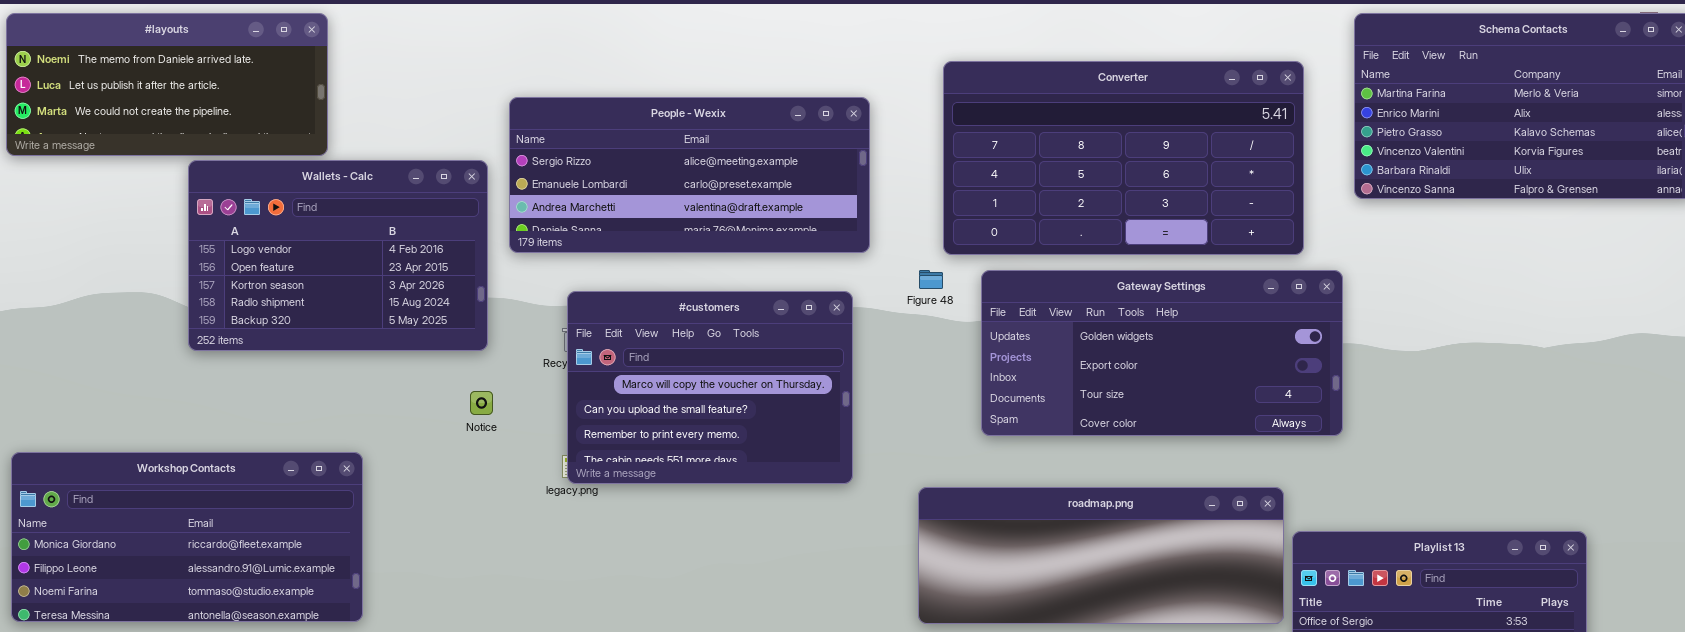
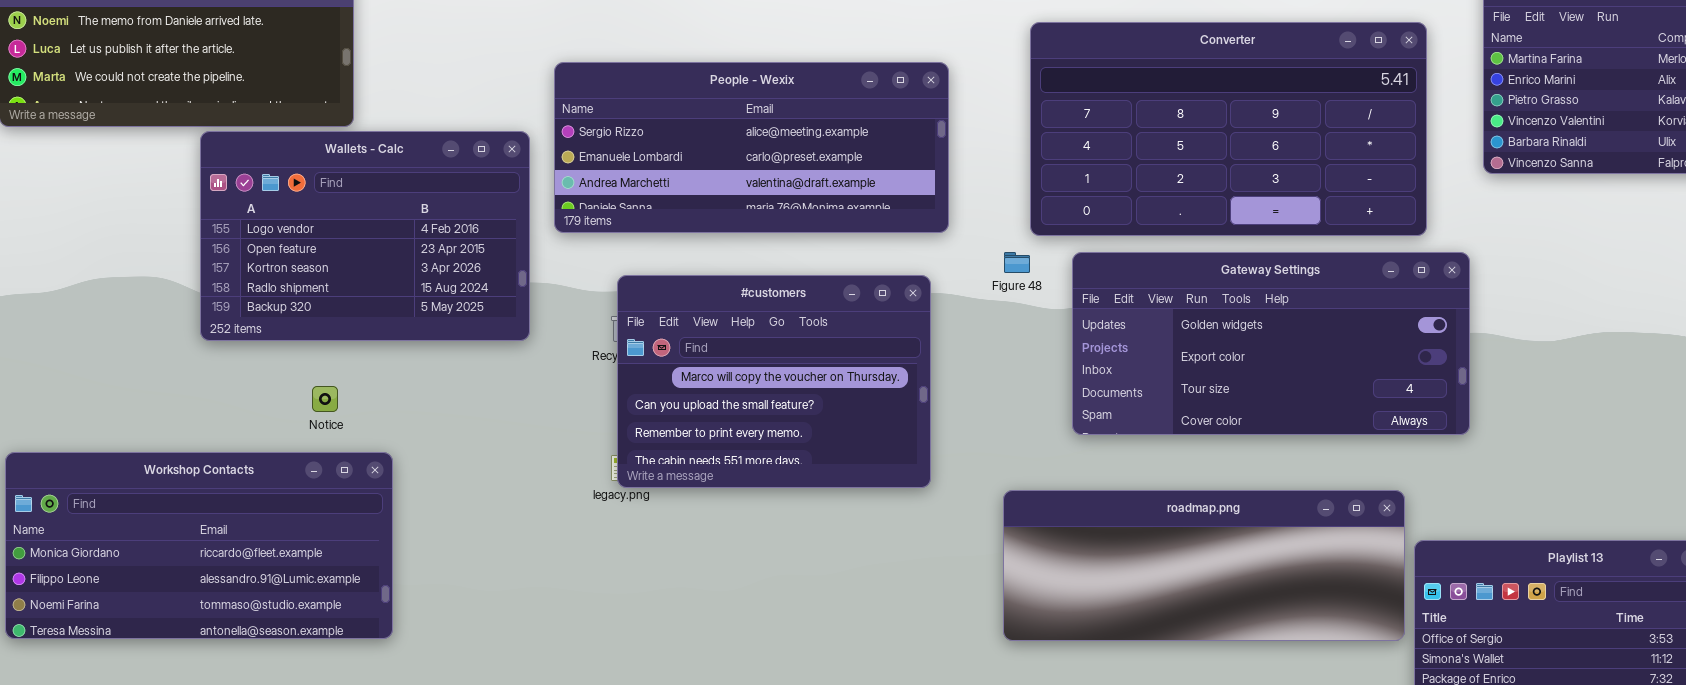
Notice: [470,391,493,415] -> [312,386,338,412], moved

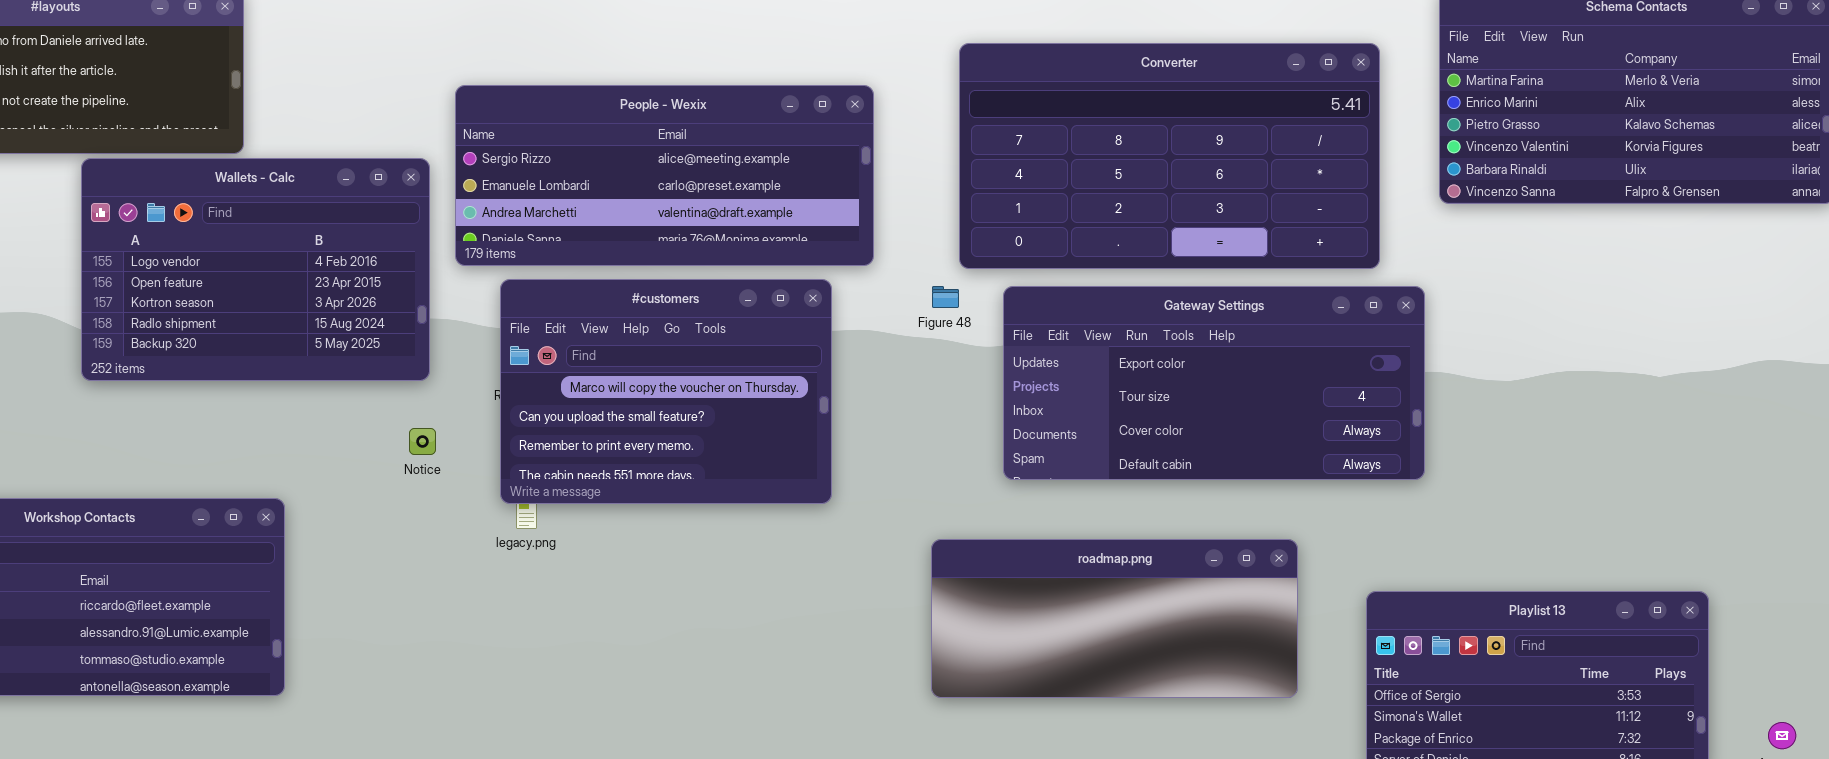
Gateway Settings: [1072,252,1470,435] -> [1003,286,1425,480], scrolled down 1 row
#customers: [617,275,931,488] -> [500,279,832,504], moved
Notice: [312,386,338,412] -> [409,428,436,455], moved
roadmap.png: [1003,490,1405,641] -> [931,539,1298,698], resized

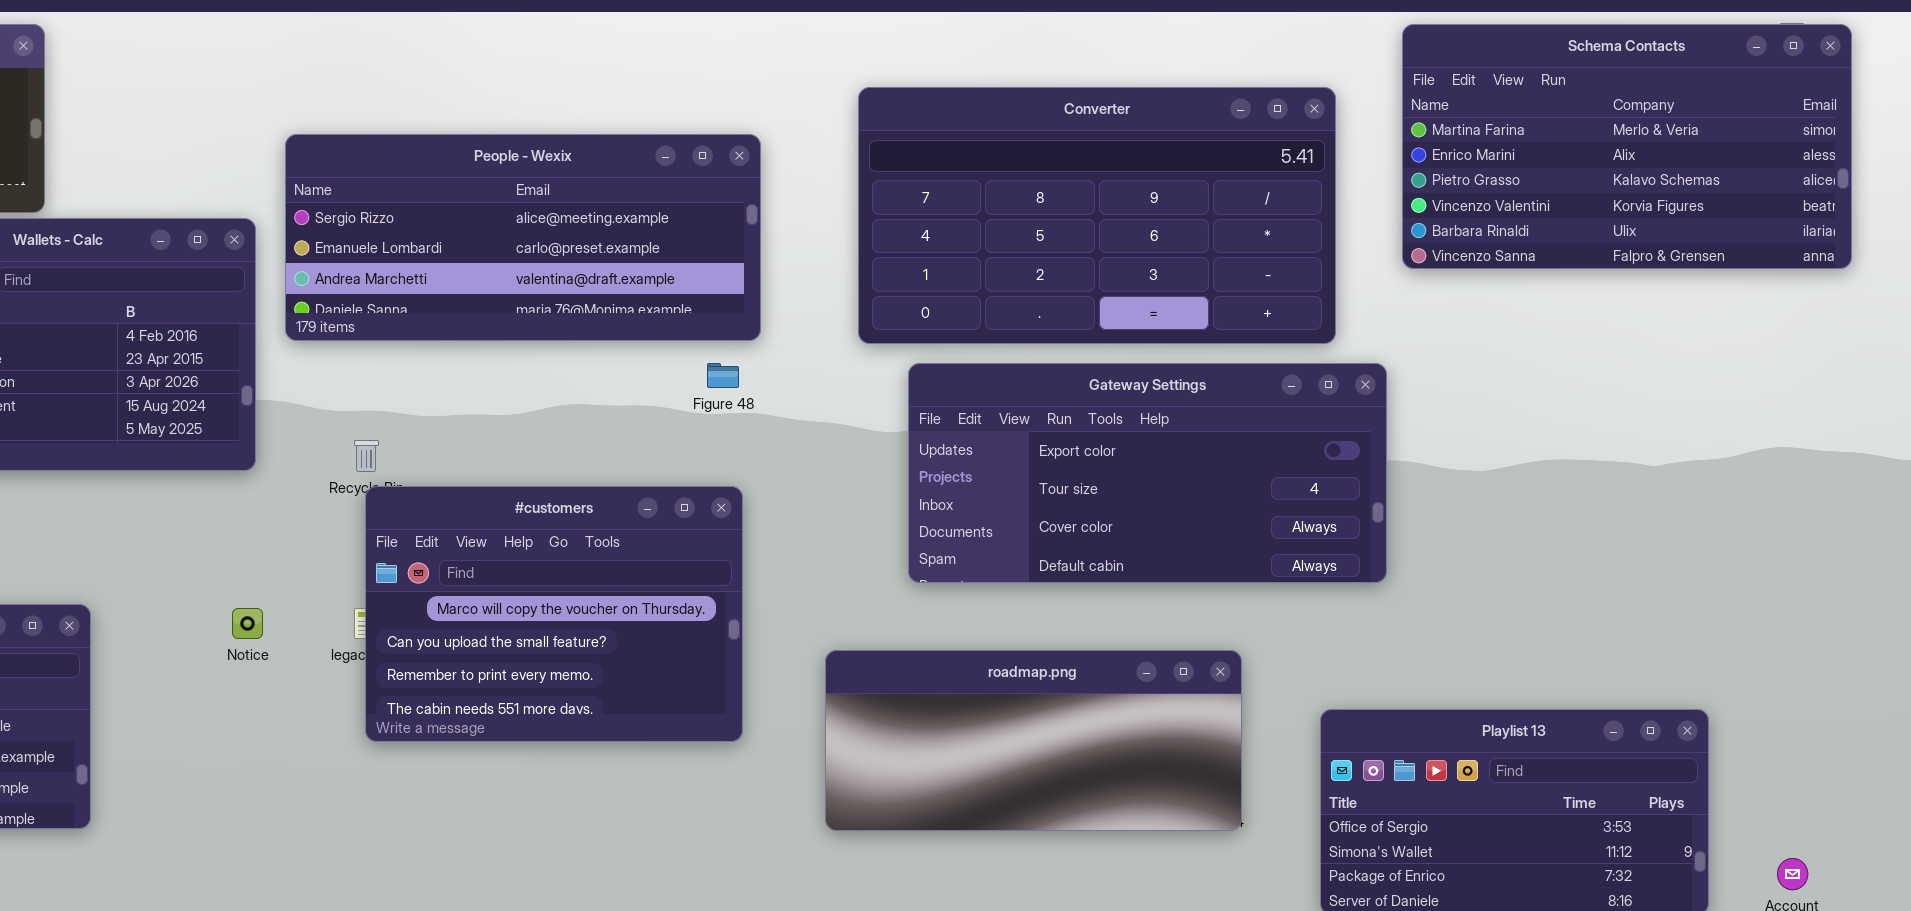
#customers: [500,279,832,504] -> [365,486,743,742], moved
Figure 48: [932,286,959,308] -> [707,363,739,388], moved
Notice: [409,428,436,455] -> [232,608,263,639], moved

